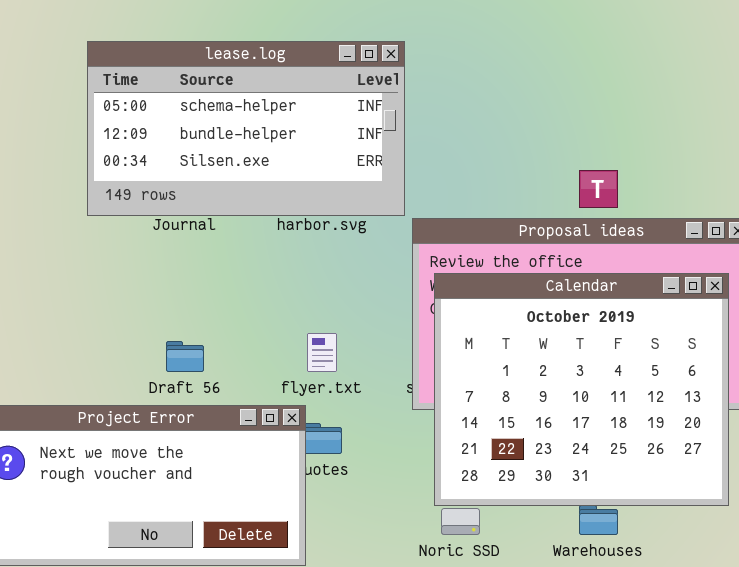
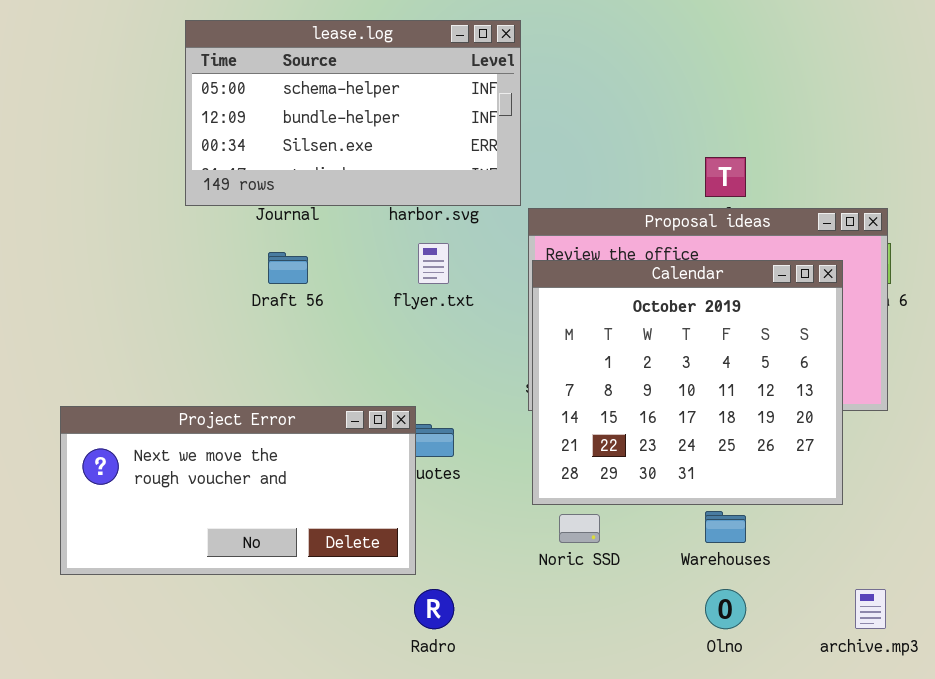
Calendar: [434,273,729,506] -> [532,260,843,505], moved
flyer.txt: [307,333,337,372] -> [418,243,449,284], moved
Draft 56: [166,341,204,372] -> [268,252,308,284], moved

